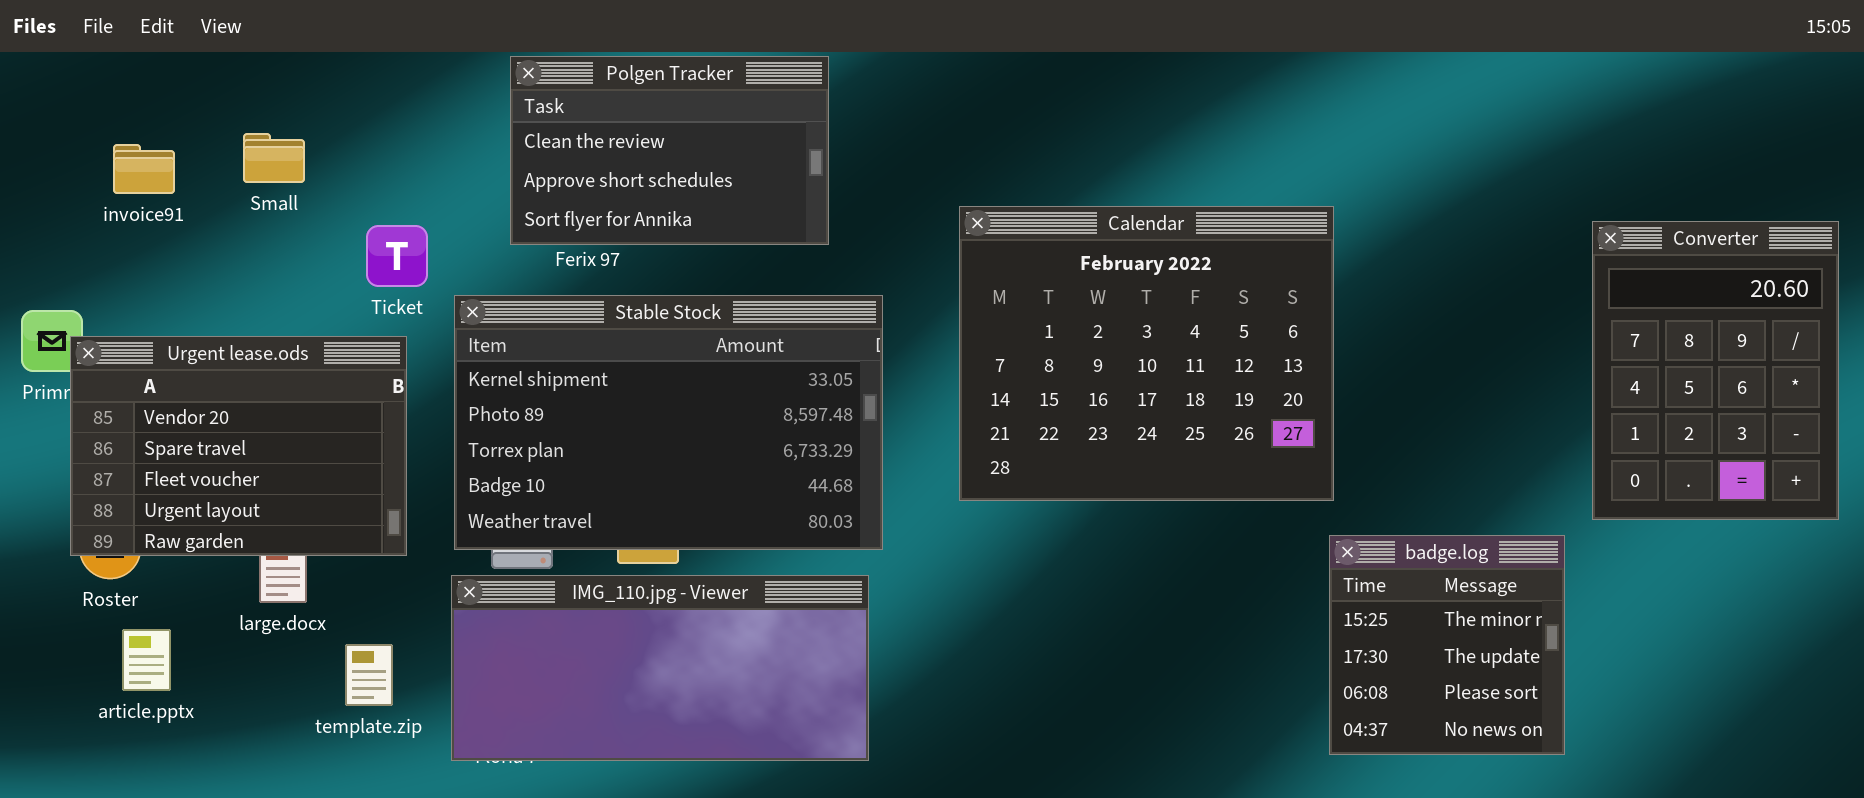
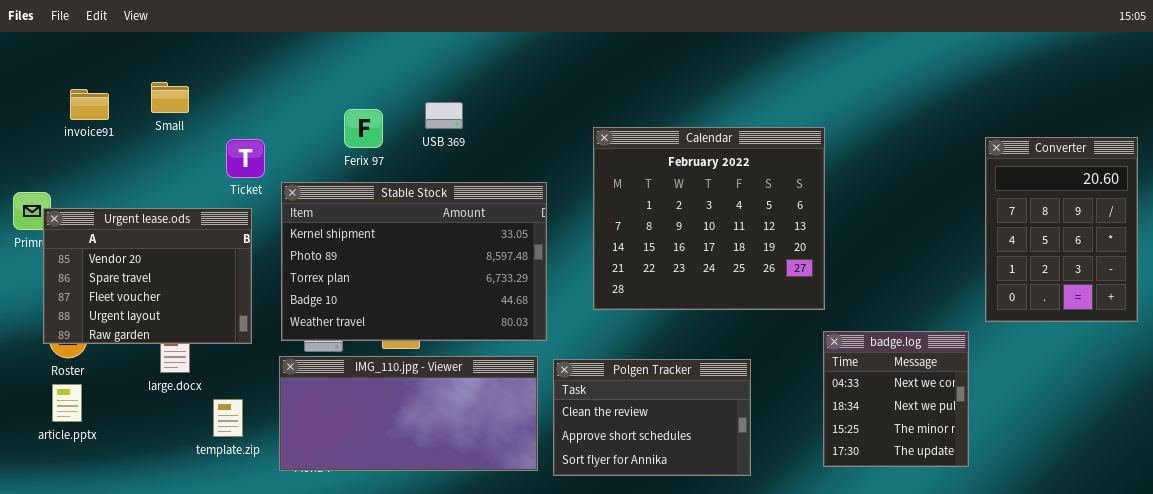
Polgen Tracker: [510,56,829,245] -> [553,359,751,476], moved
badge.log: [1329,535,1565,755] -> [823,331,969,467], scrolled up 2 rows
article.pptx: [122,629,171,691] -> [52,384,82,422], moved

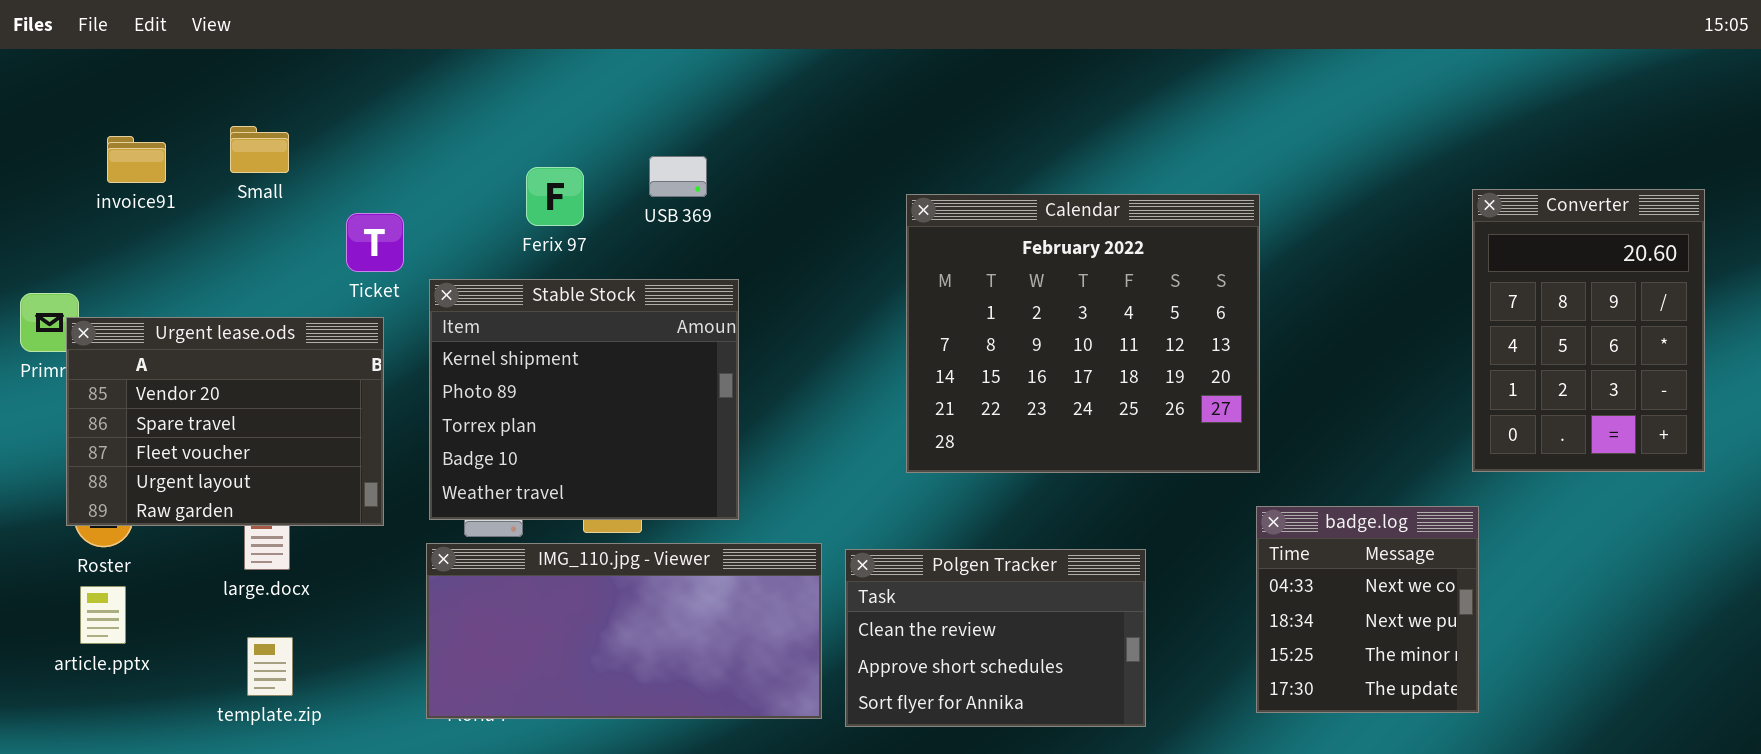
Converter: [985,137,1138,322] -> [1472,189,1705,472], moved
Stable Stock: [281,182,547,341] -> [429,279,739,520], resized
template.zip: [213,399,243,437] -> [247,637,293,696], moved

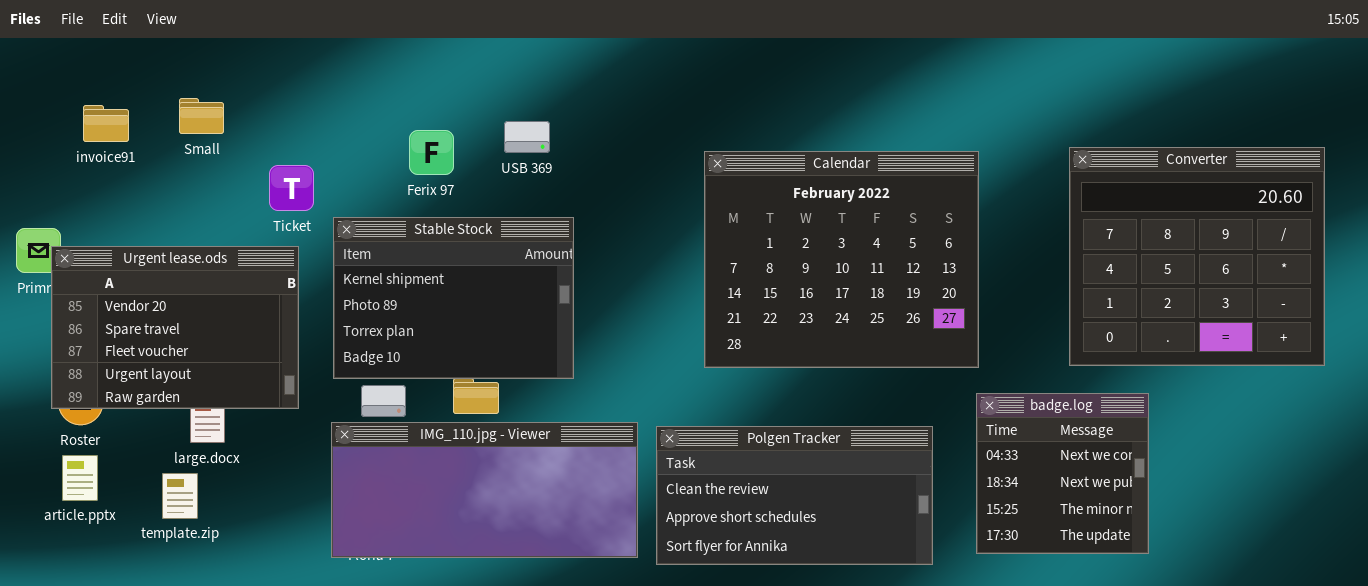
Converter: [1472,189,1705,472] -> [1069,147,1325,366], resized
Stable Stock: [429,279,739,520] -> [333,217,574,379], resized
Polgen Tracker: [845,549,1146,727] -> [656,426,933,565], resized
template.zip: [247,637,293,696] -> [162,473,198,519], moved

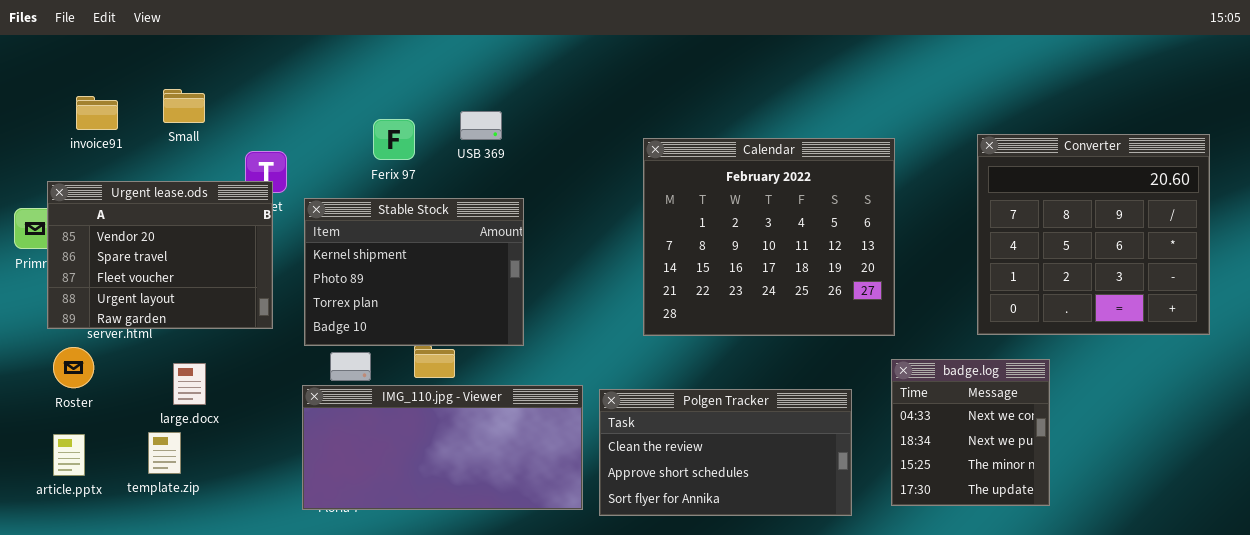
Urgent lease.ods: [51,246,299,409] -> [47,181,273,329], moved
article.pptx: [62,455,98,501] -> [53,434,85,476], moved

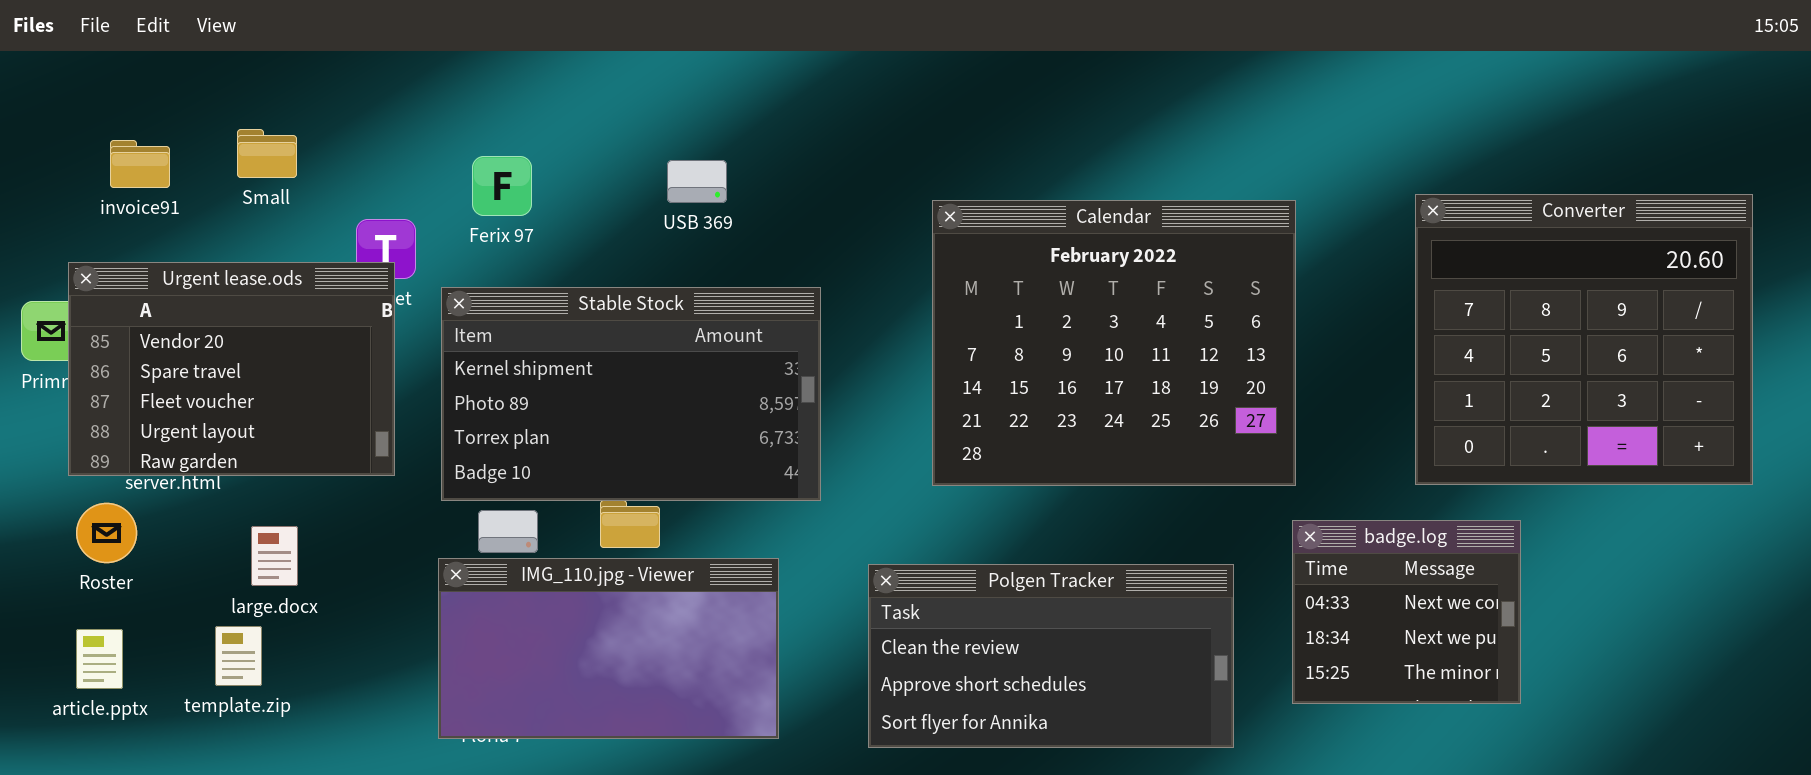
Ferix 97: [373,119,415,160] -> [472,156,532,216], moved
Stable Stock: [304,198,524,346] -> [441,287,821,501], resized
badge.log: [891,359,1050,506] -> [1292,520,1521,704], resized
IMG_110.jpg - Viewer: [302,385,583,510] -> [438,558,779,739], resized

